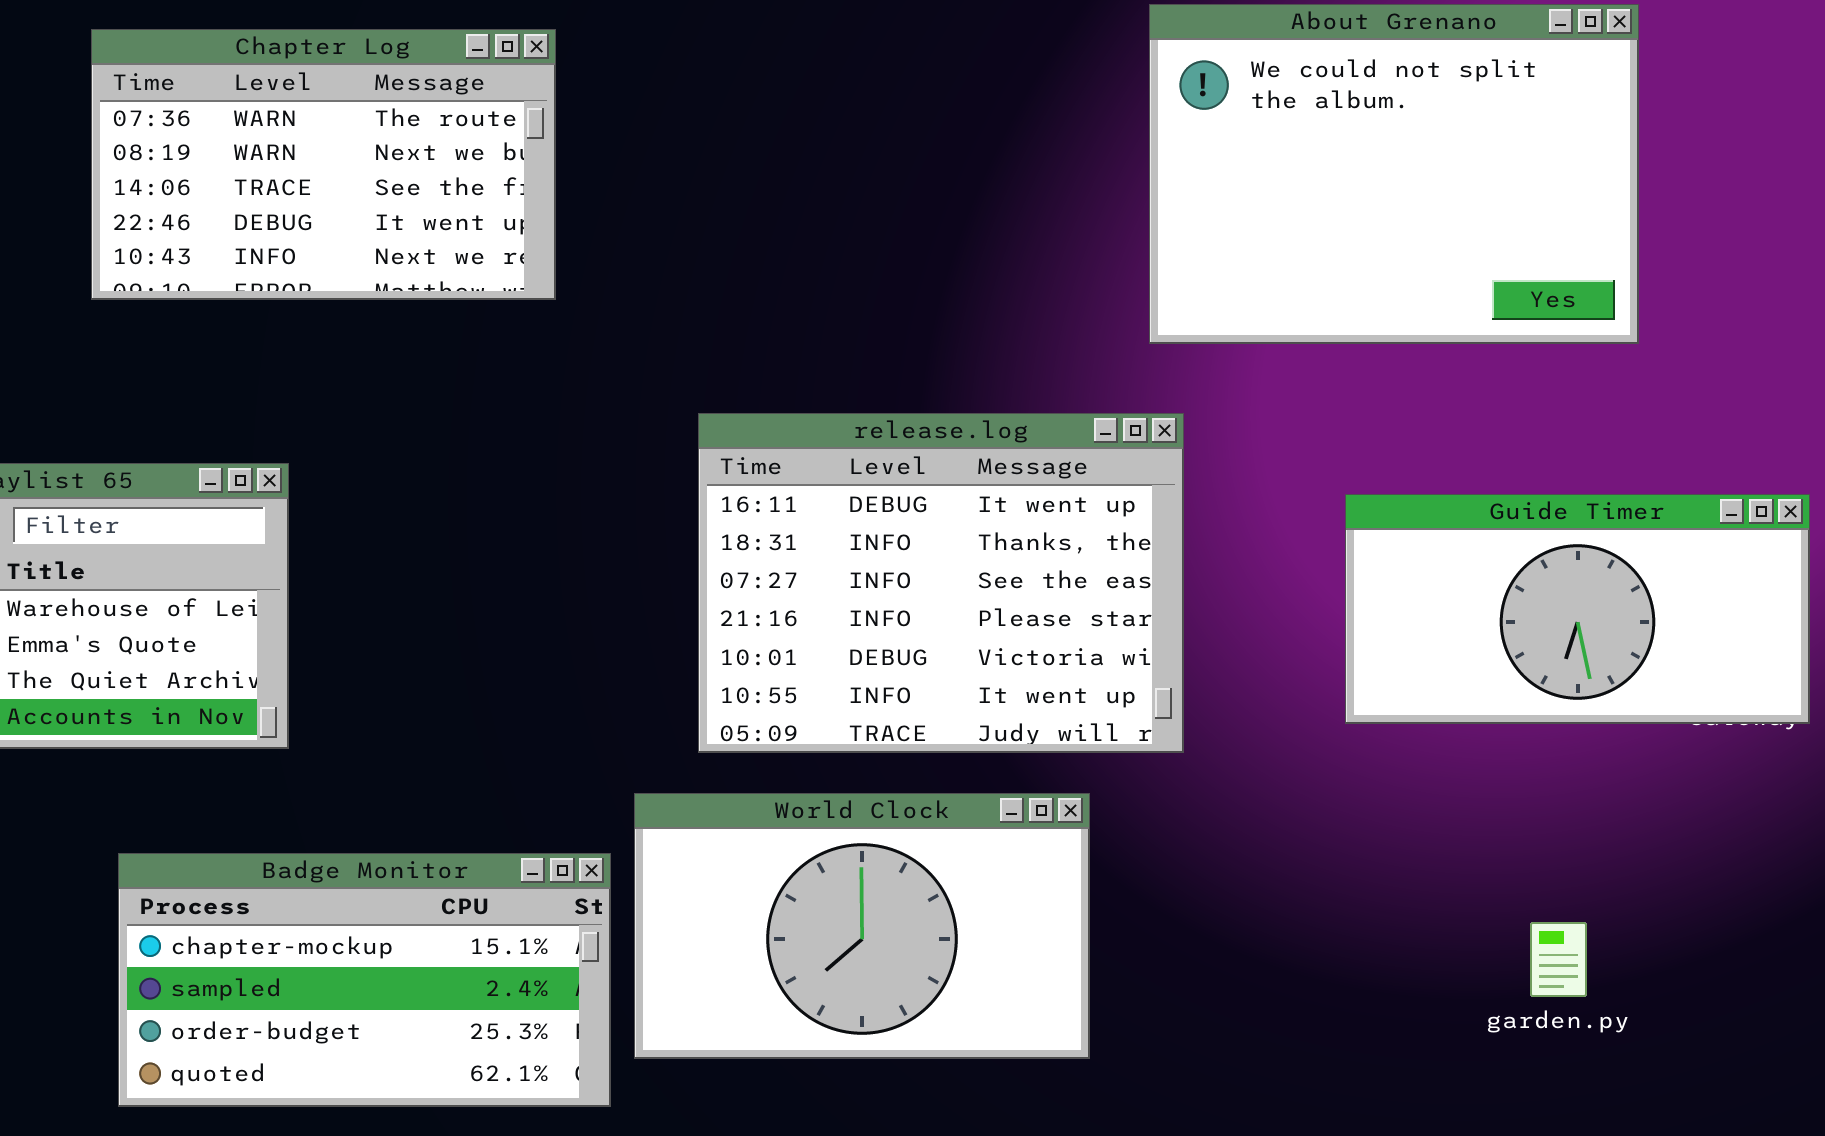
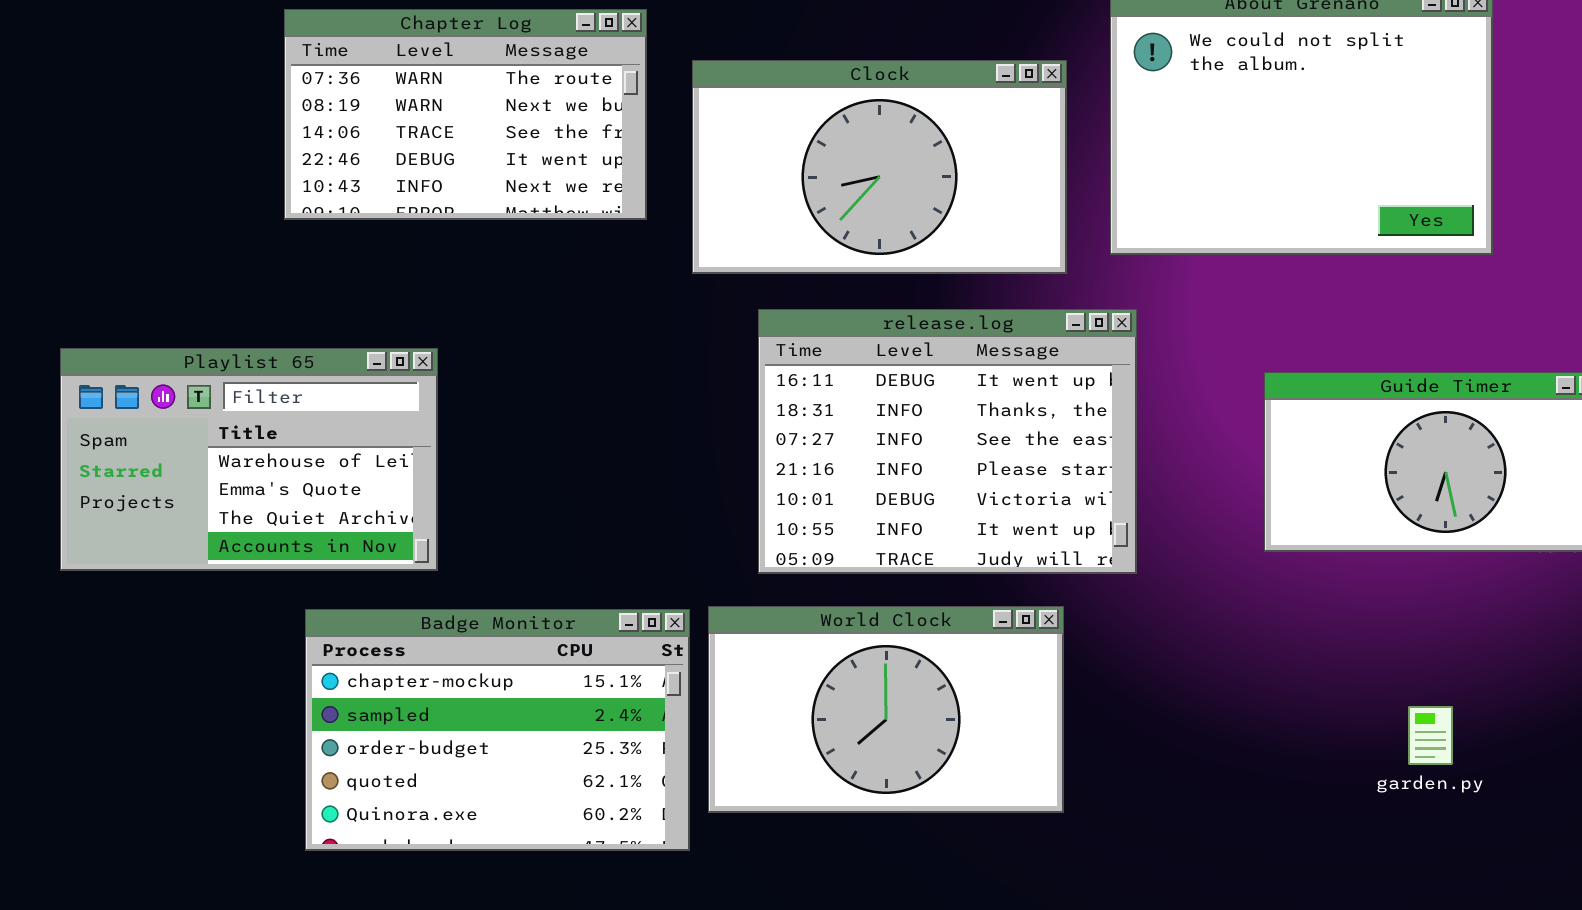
Clock: none -> [692,60,1067,274], opened
Badge Monitor: [118,853,611,1107] -> [305,609,690,851], resized

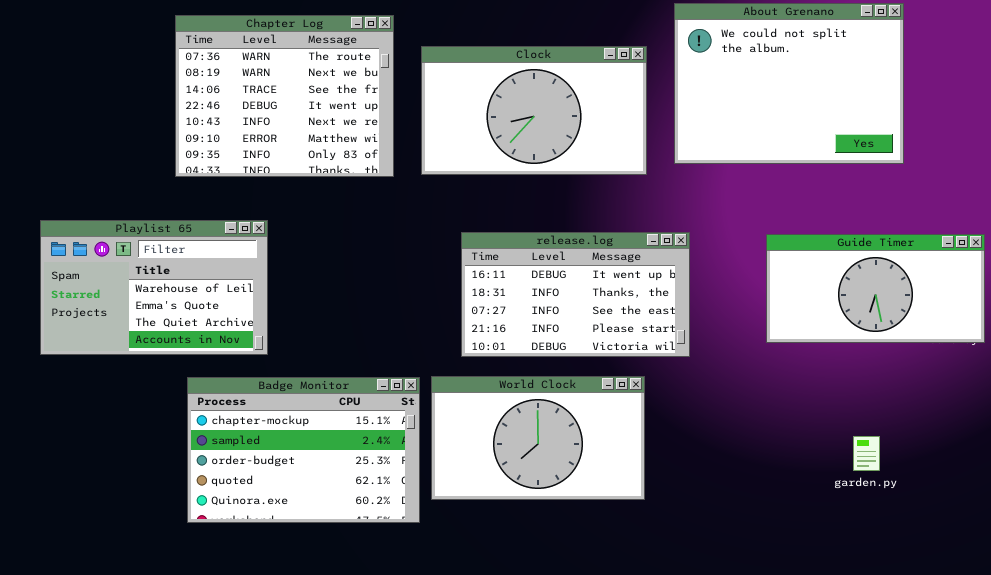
Chapter Log: [284,9,647,220] -> [175,15,394,177], resized
release.log: [758,309,1137,574] -> [461,232,690,357], resized

